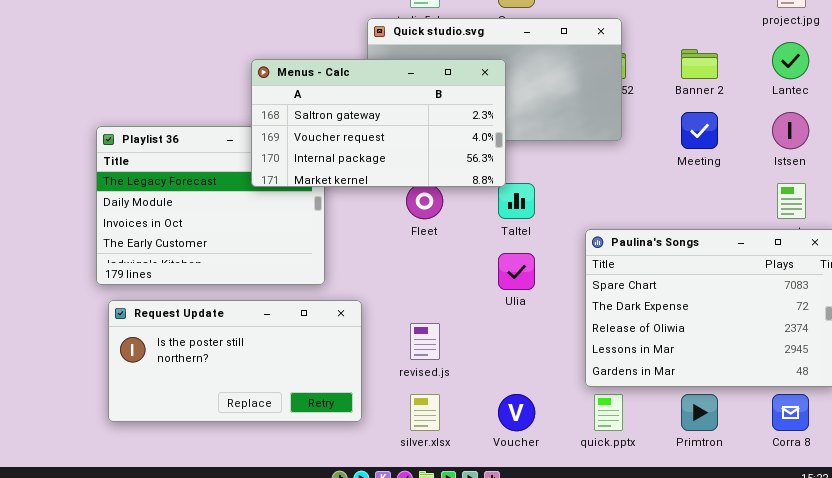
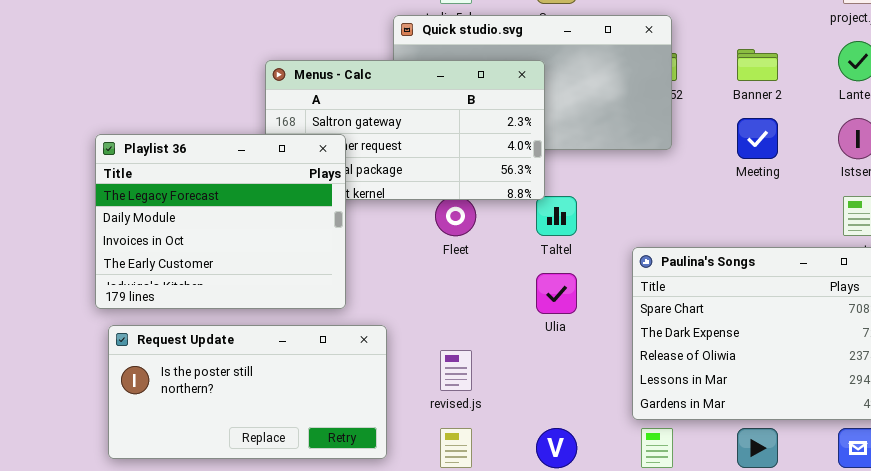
Playlist 36: [96,126,325,285] -> [95,134,346,309], raised

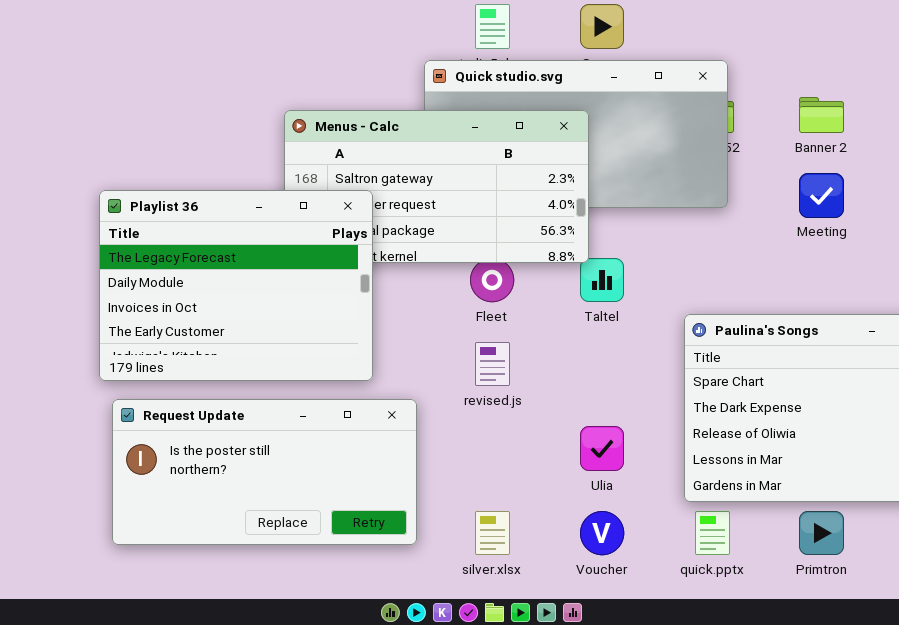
Ulia: [536,273,577,314] -> [580,426,624,471], moved
revised.js: [440,350,472,391] -> [475,342,510,386], moved

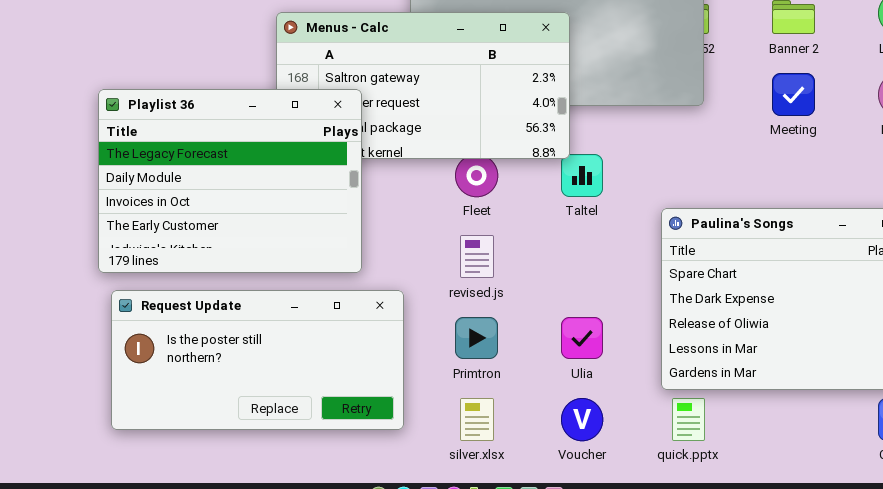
Primtron: [799,511,844,555] -> [455,317,498,359], moved

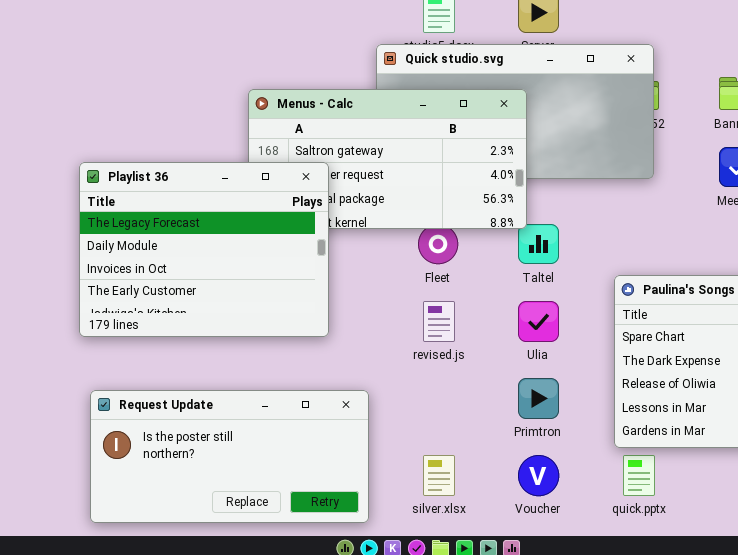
Request Update: [111,290,404,430] -> [90,390,369,523], moved
Primtron: [455,317,498,359] -> [518,378,559,419], moved
Ulia: [561,317,603,359] -> [518,301,559,342], moved

